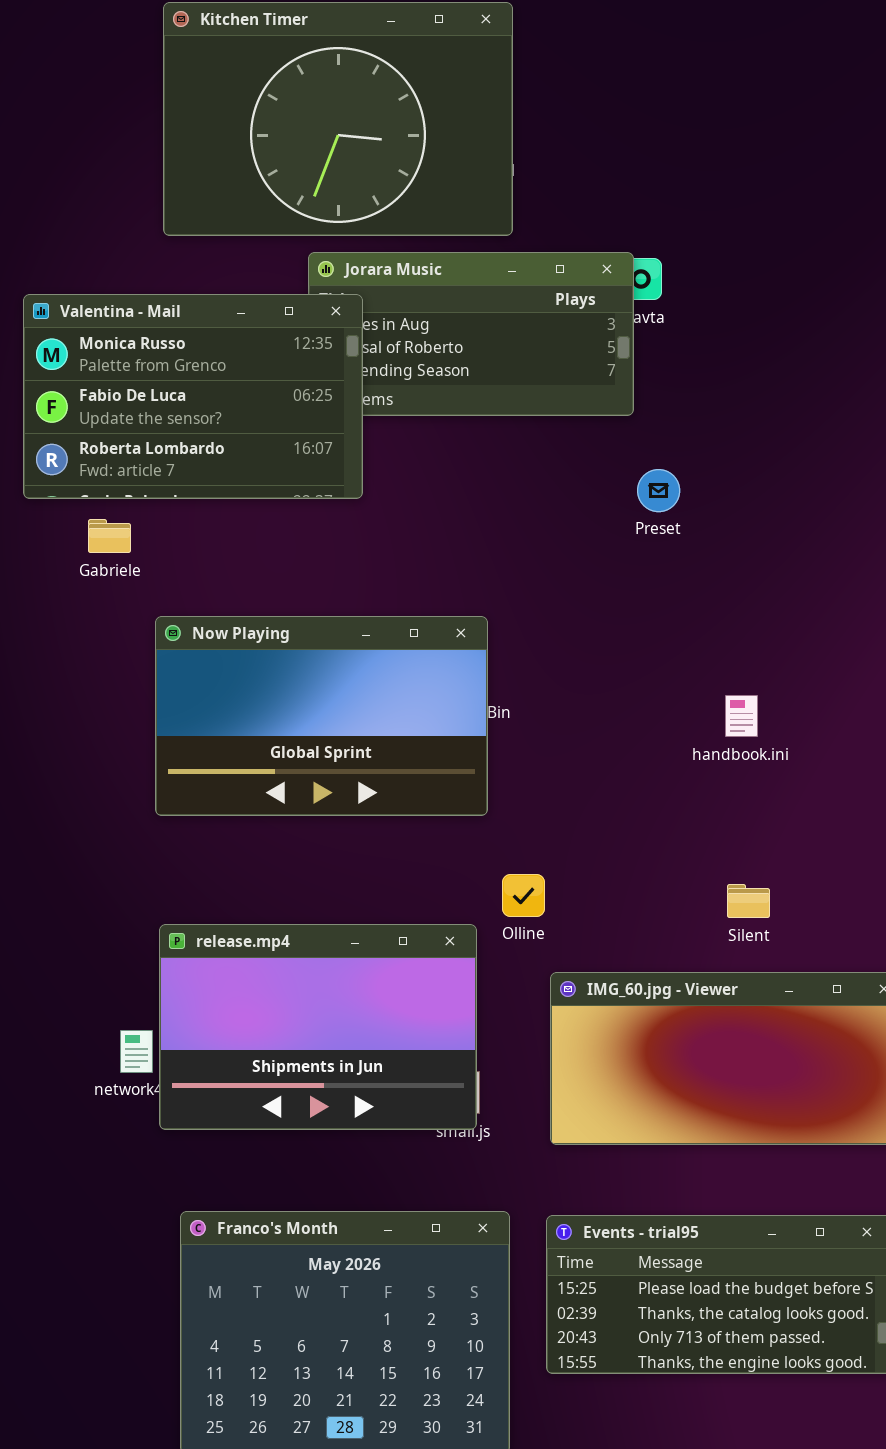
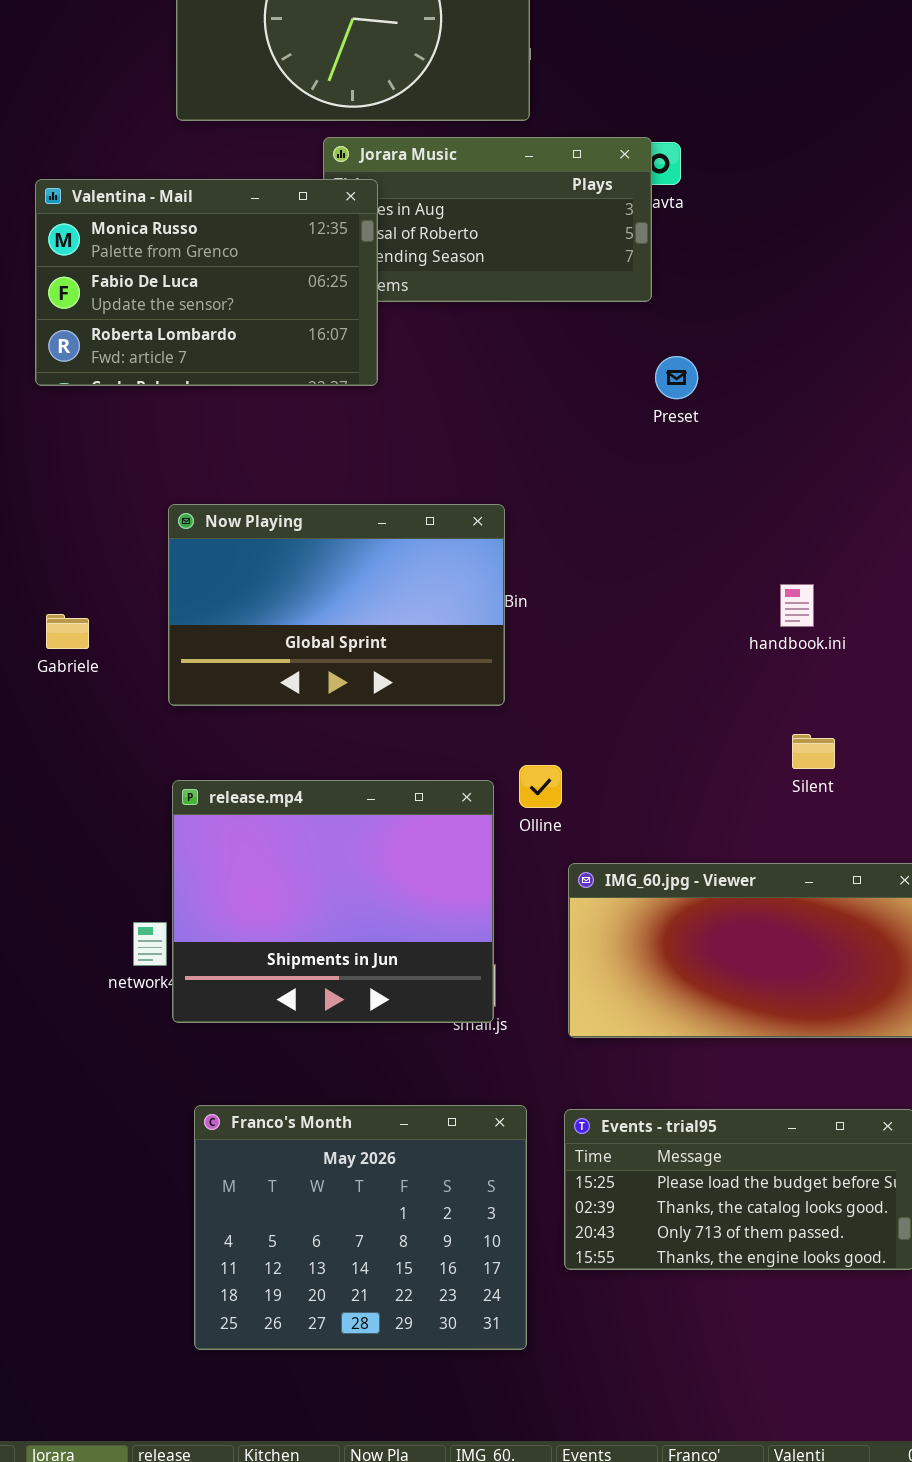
Gabriele: [88,519,131,553] -> [46,614,89,649], moved
handbook.ini: [725,695,758,737] -> [780,584,814,627], moved
Silent: [727,884,770,918] -> [792,734,835,769], moved
release.mp4: [159,924,477,1130] -> [172,780,494,1023], resized

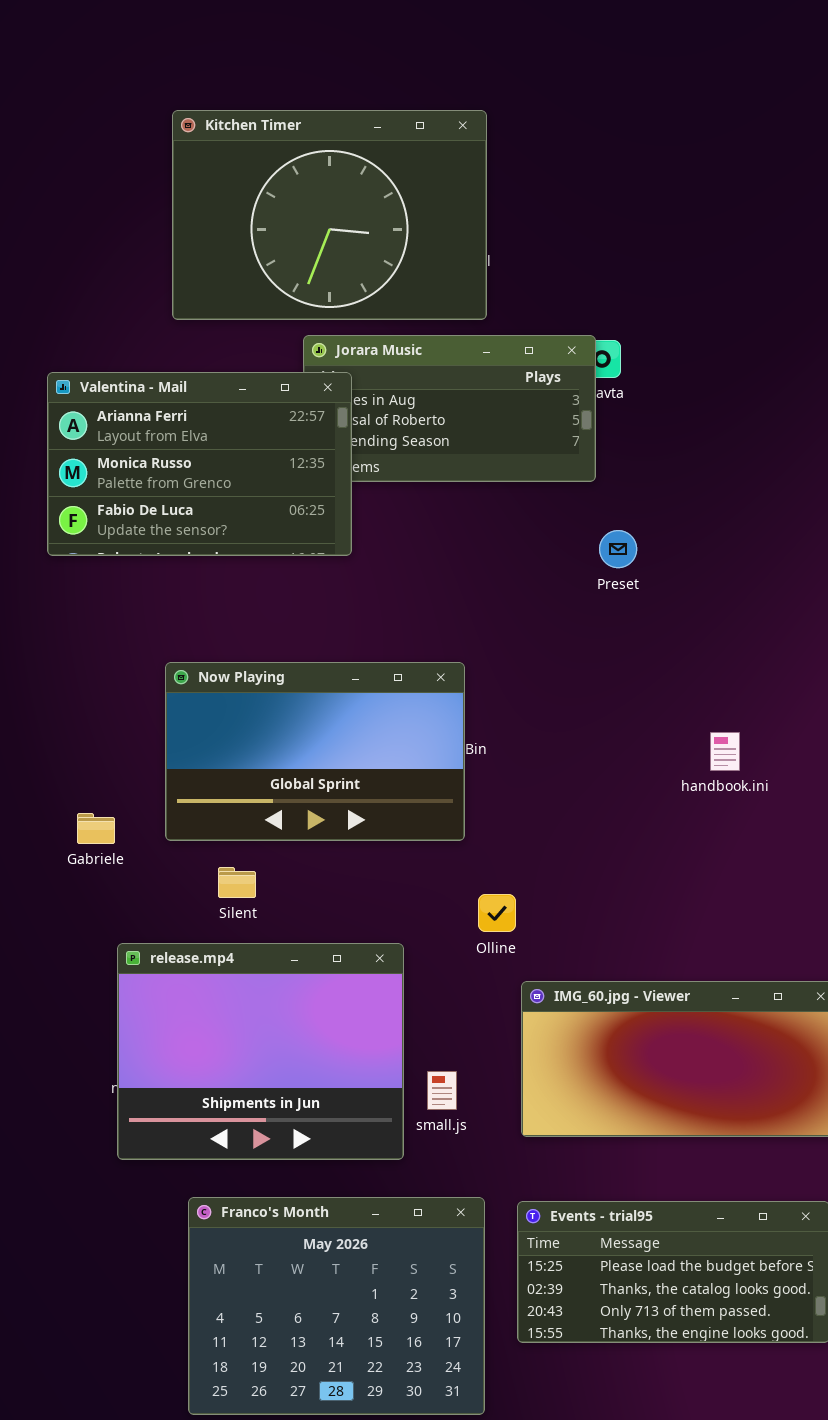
Valentina - Mail: [35,179,378,386] -> [47,372,352,556], scrolled up 1 row
Gabriele: [46,614,89,649] -> [77,813,115,844], moved
Silent: [792,734,835,769] -> [218,867,256,898], moved
release.mp4: [172,780,494,1023] -> [117,943,404,1160], moved

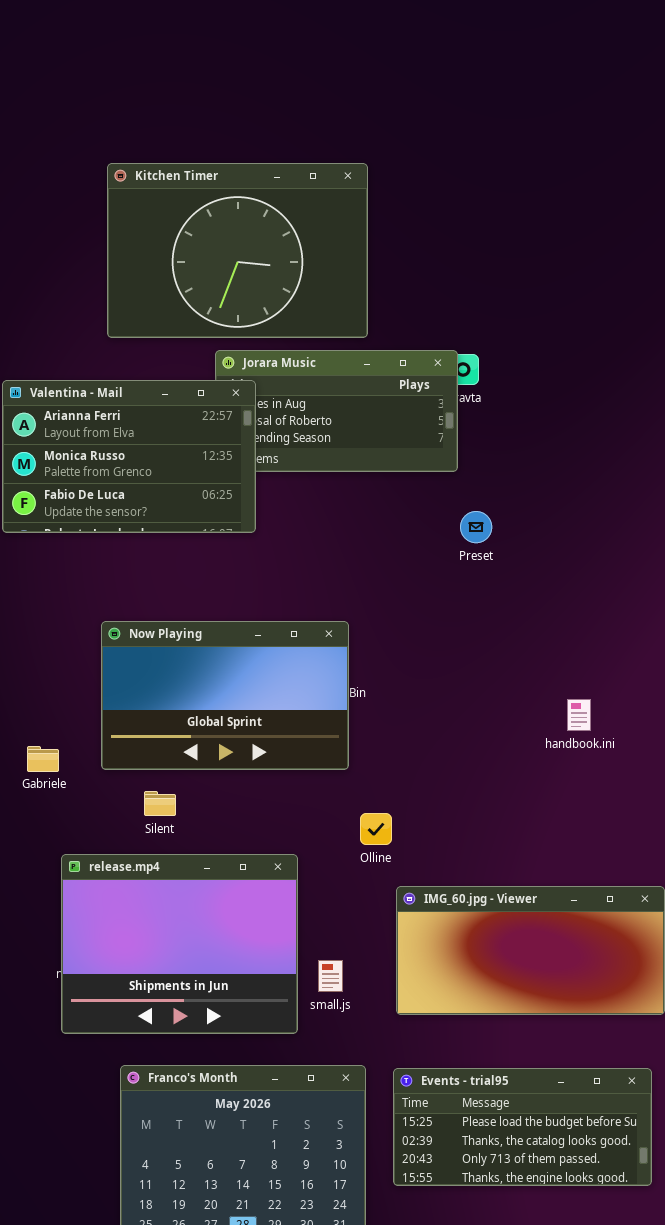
handbook.ini: [710,732,740,771] -> [567,699,591,731], moved

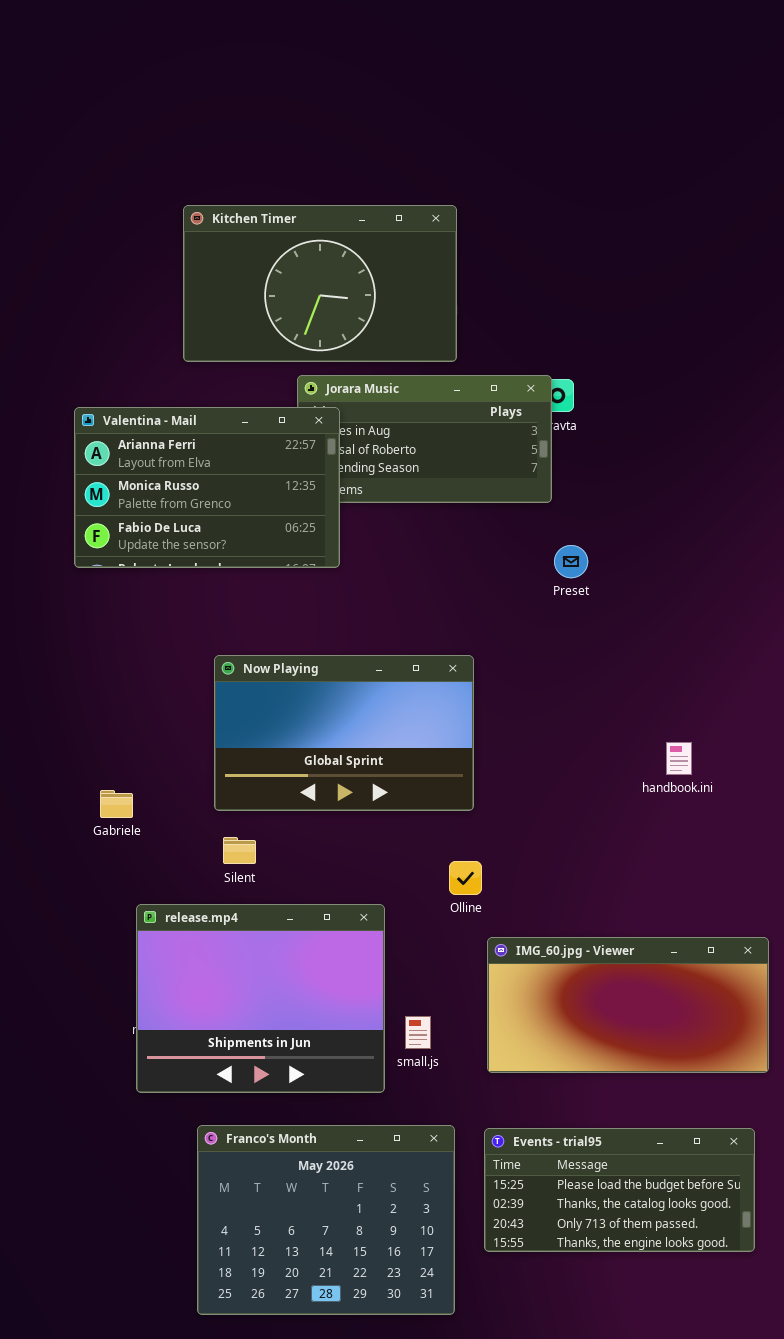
Kitchen Timer: [107,163,368,338] -> [183,205,457,362], resized
Now Playing: [101,621,349,770] -> [214,655,474,811], moved

